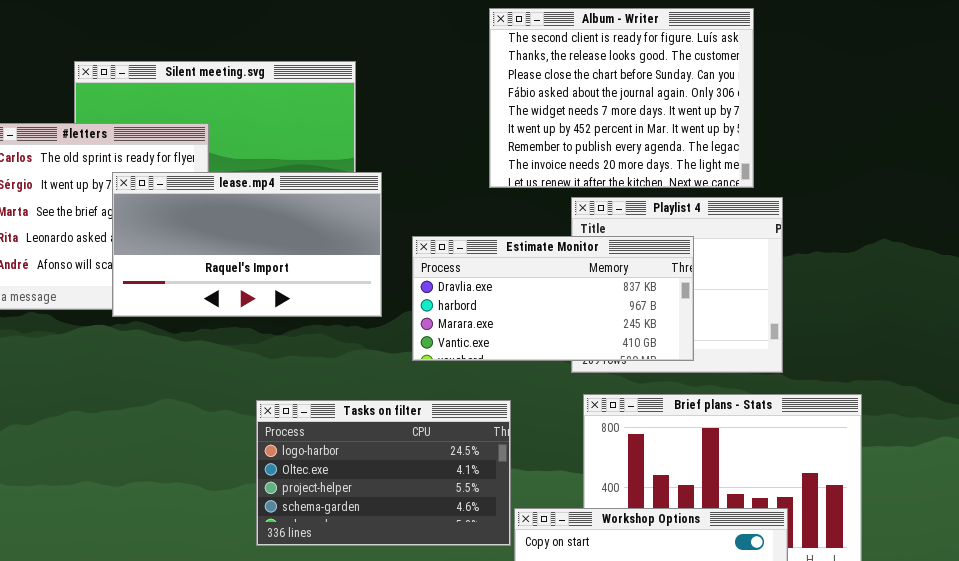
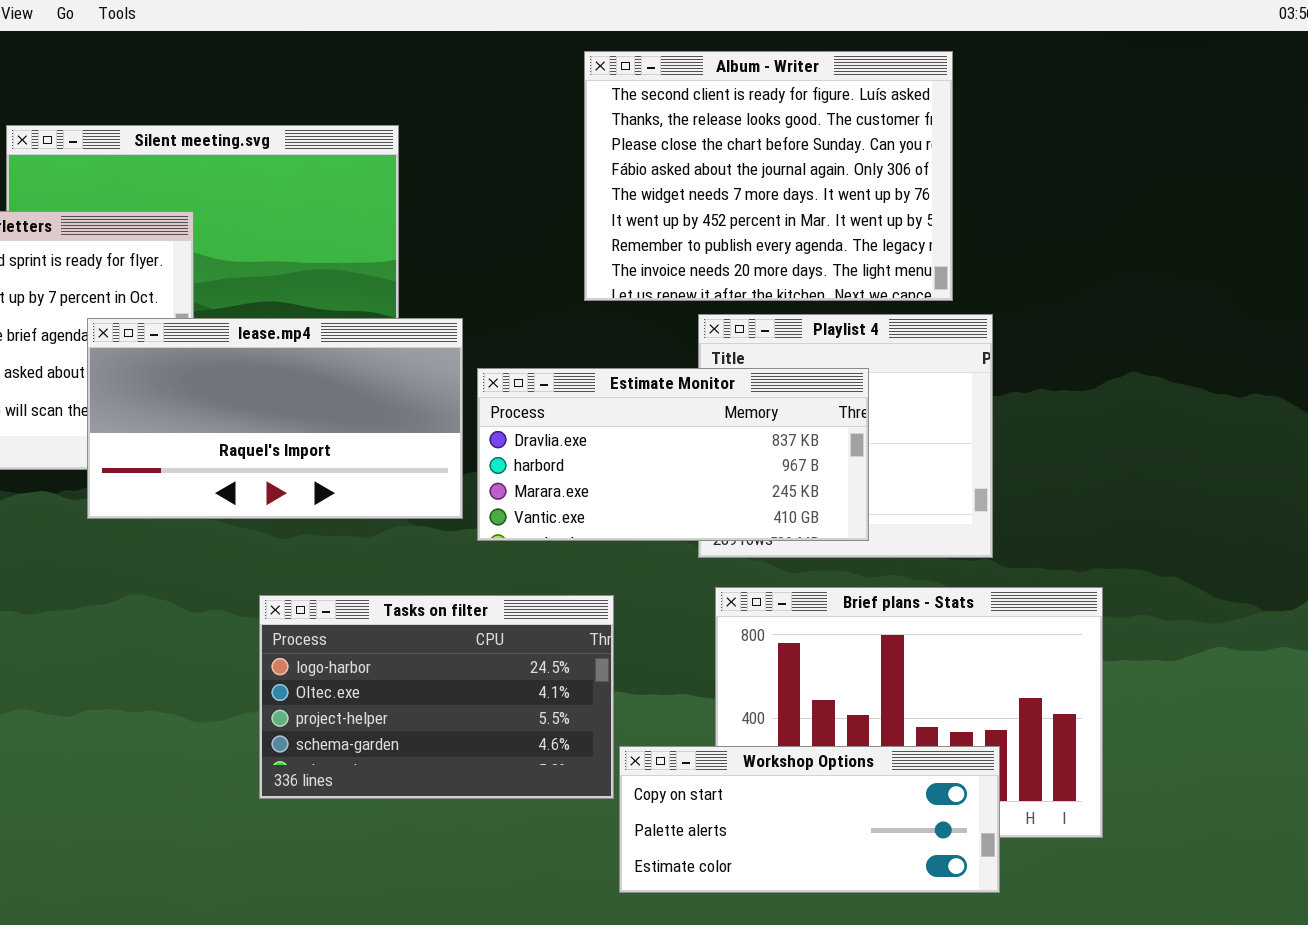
lease.mp4: [112,172,382,317] -> [87,318,463,519], moved

